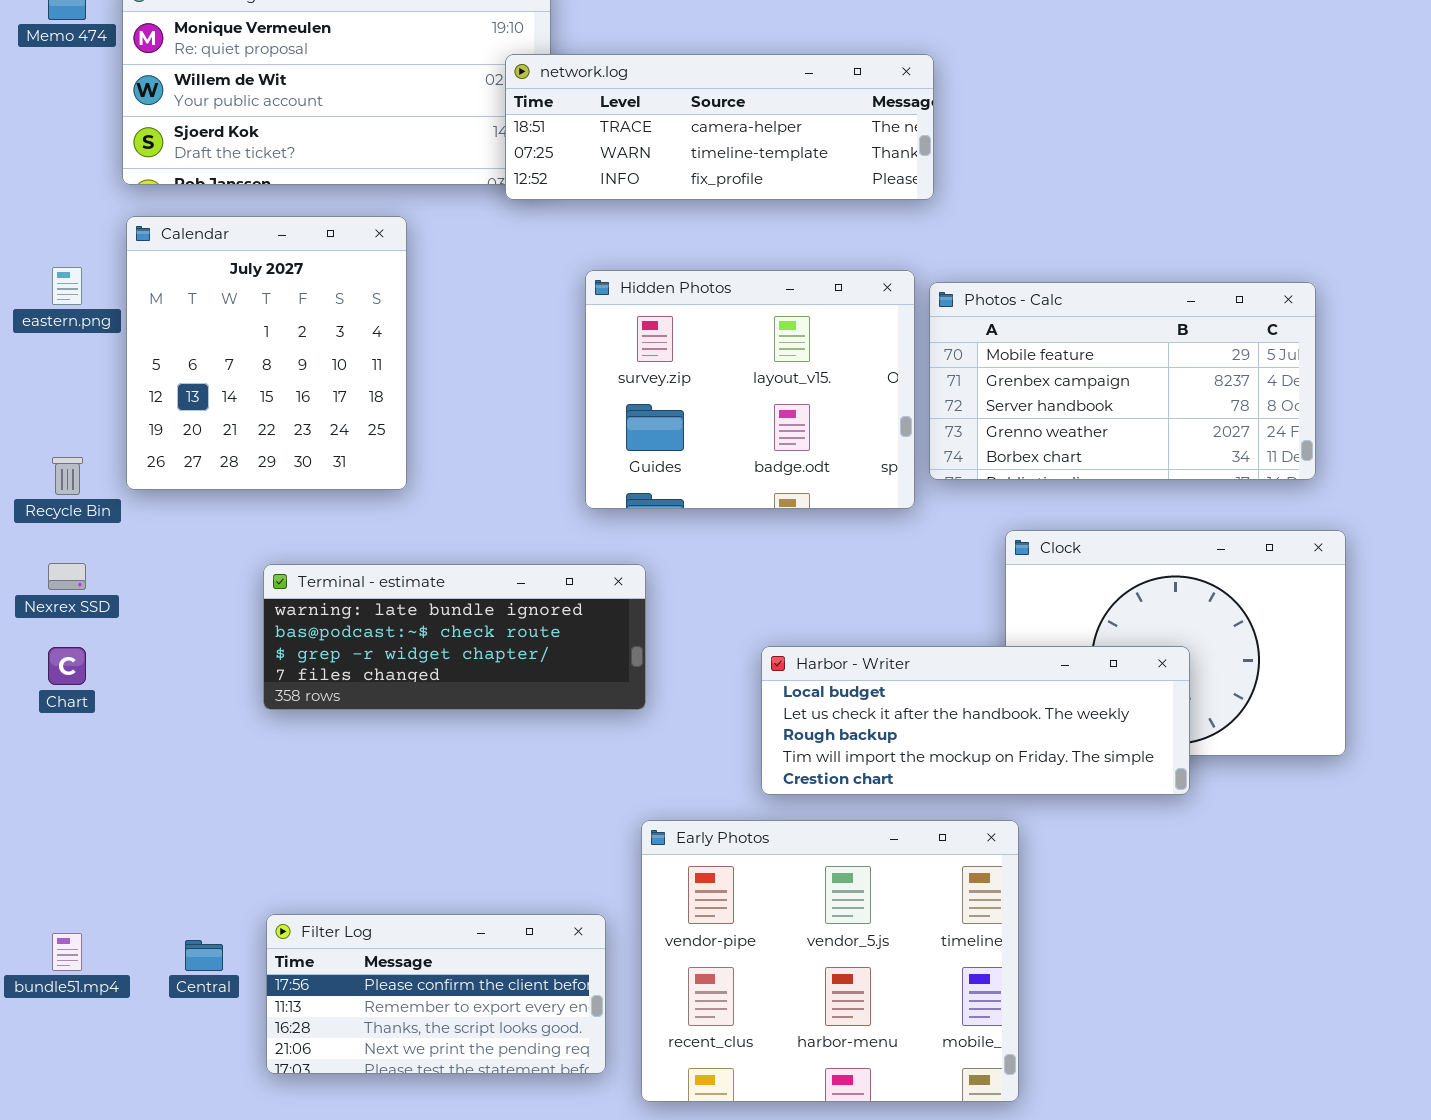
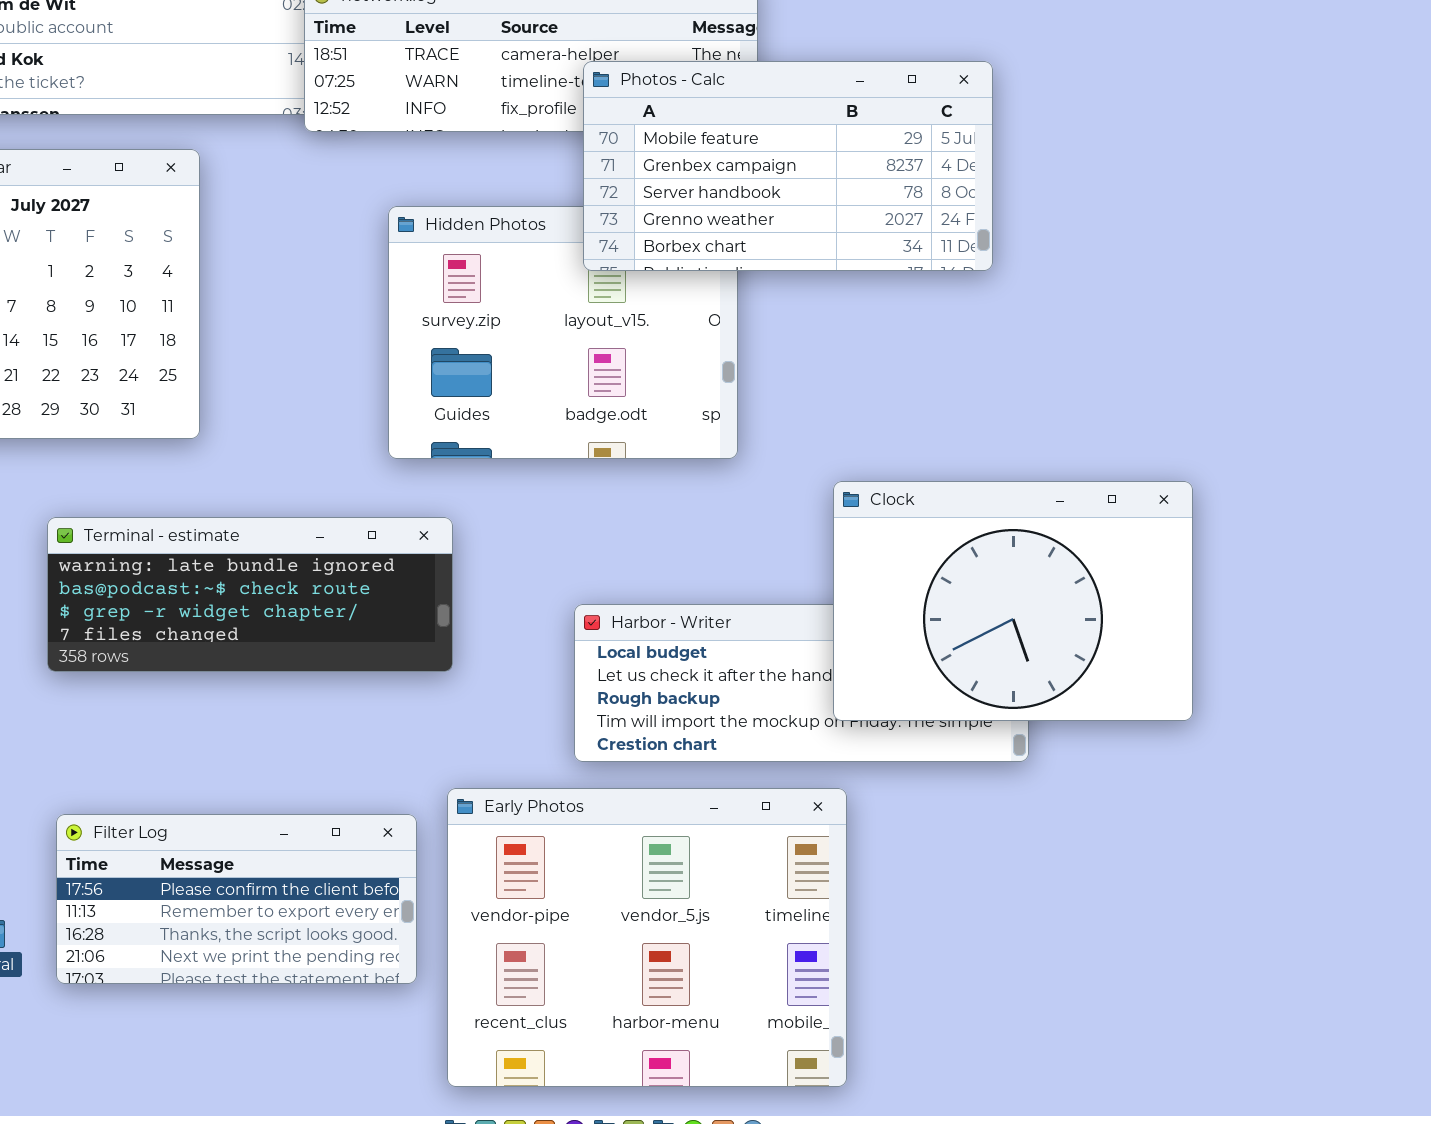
Photos - Calc: [929,282,1316,480] -> [583,61,993,271], moved
Clock: [1005,530,1346,756] -> [833,481,1193,721], raised
Filter Log: [266,914,606,1074] -> [56,814,417,984], moved

